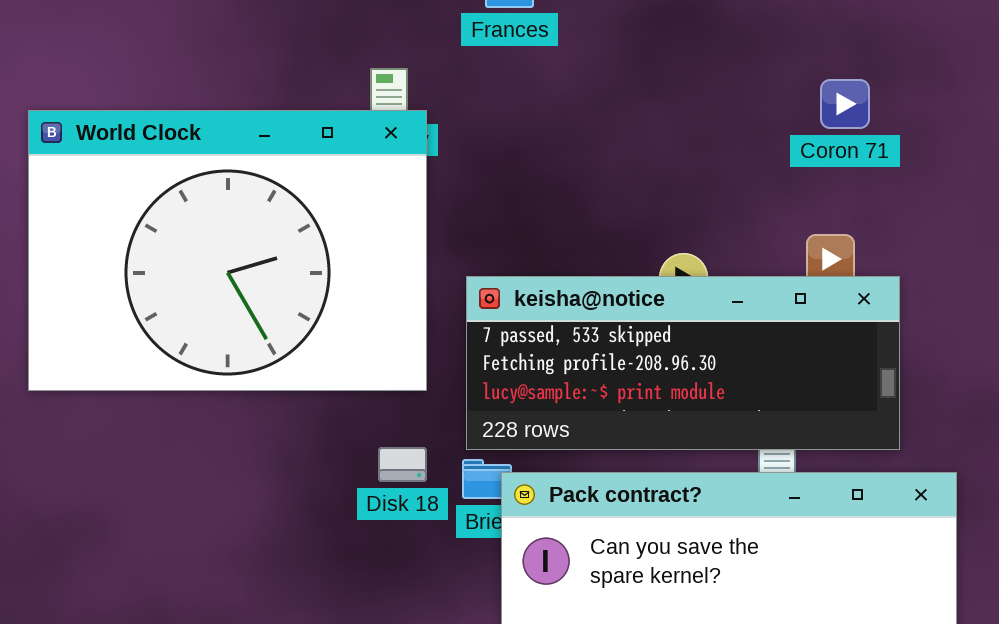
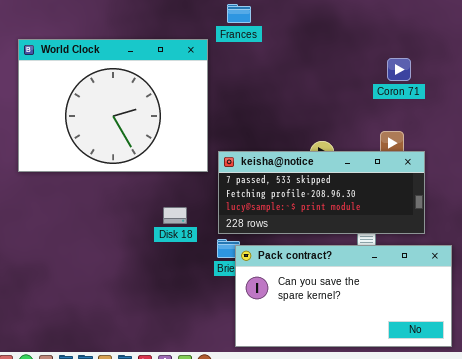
World Clock: [28,110,427,391] -> [18,39,208,172], moved
Disk 18: [378,447,427,482] -> [163,207,187,224], moved

